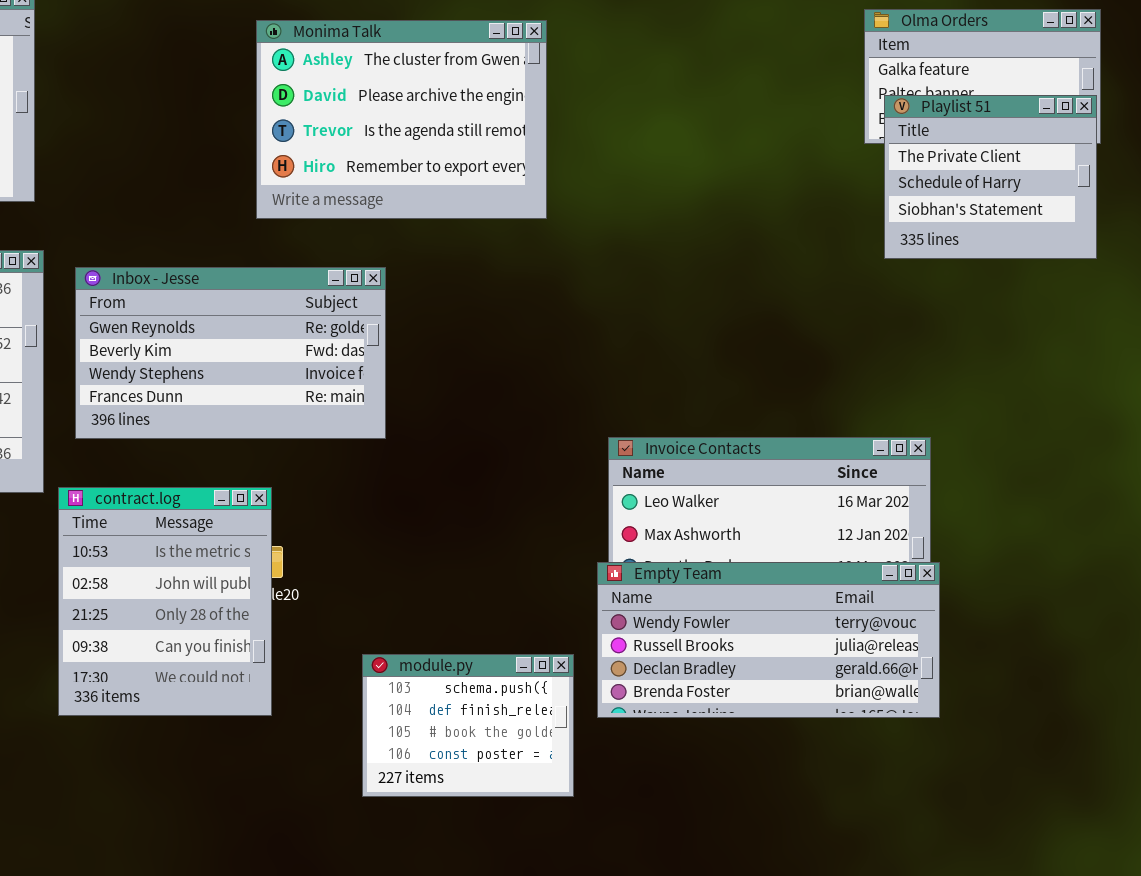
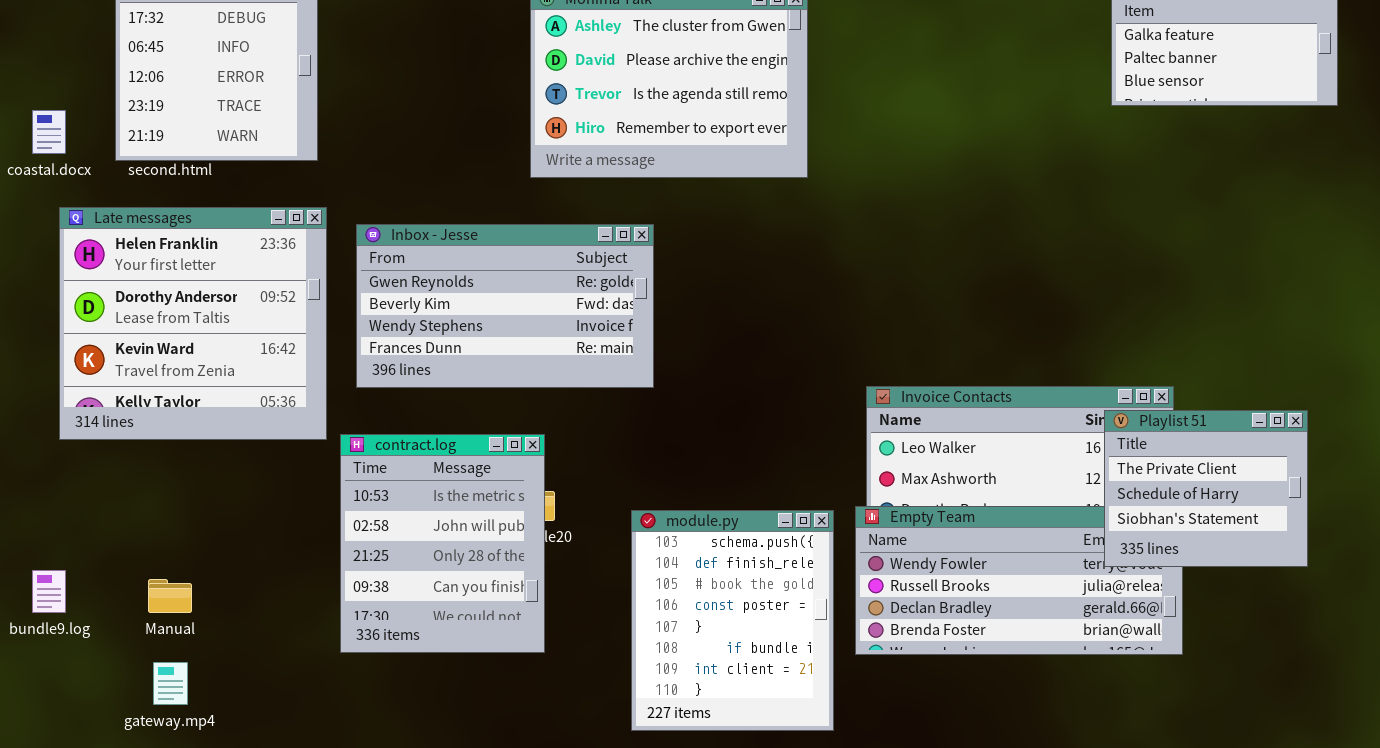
Playlist 51: [884,95,1097,259] -> [1104,410,1308,567], moved
module.py: [362,654,574,797] -> [631,510,834,731], resized

